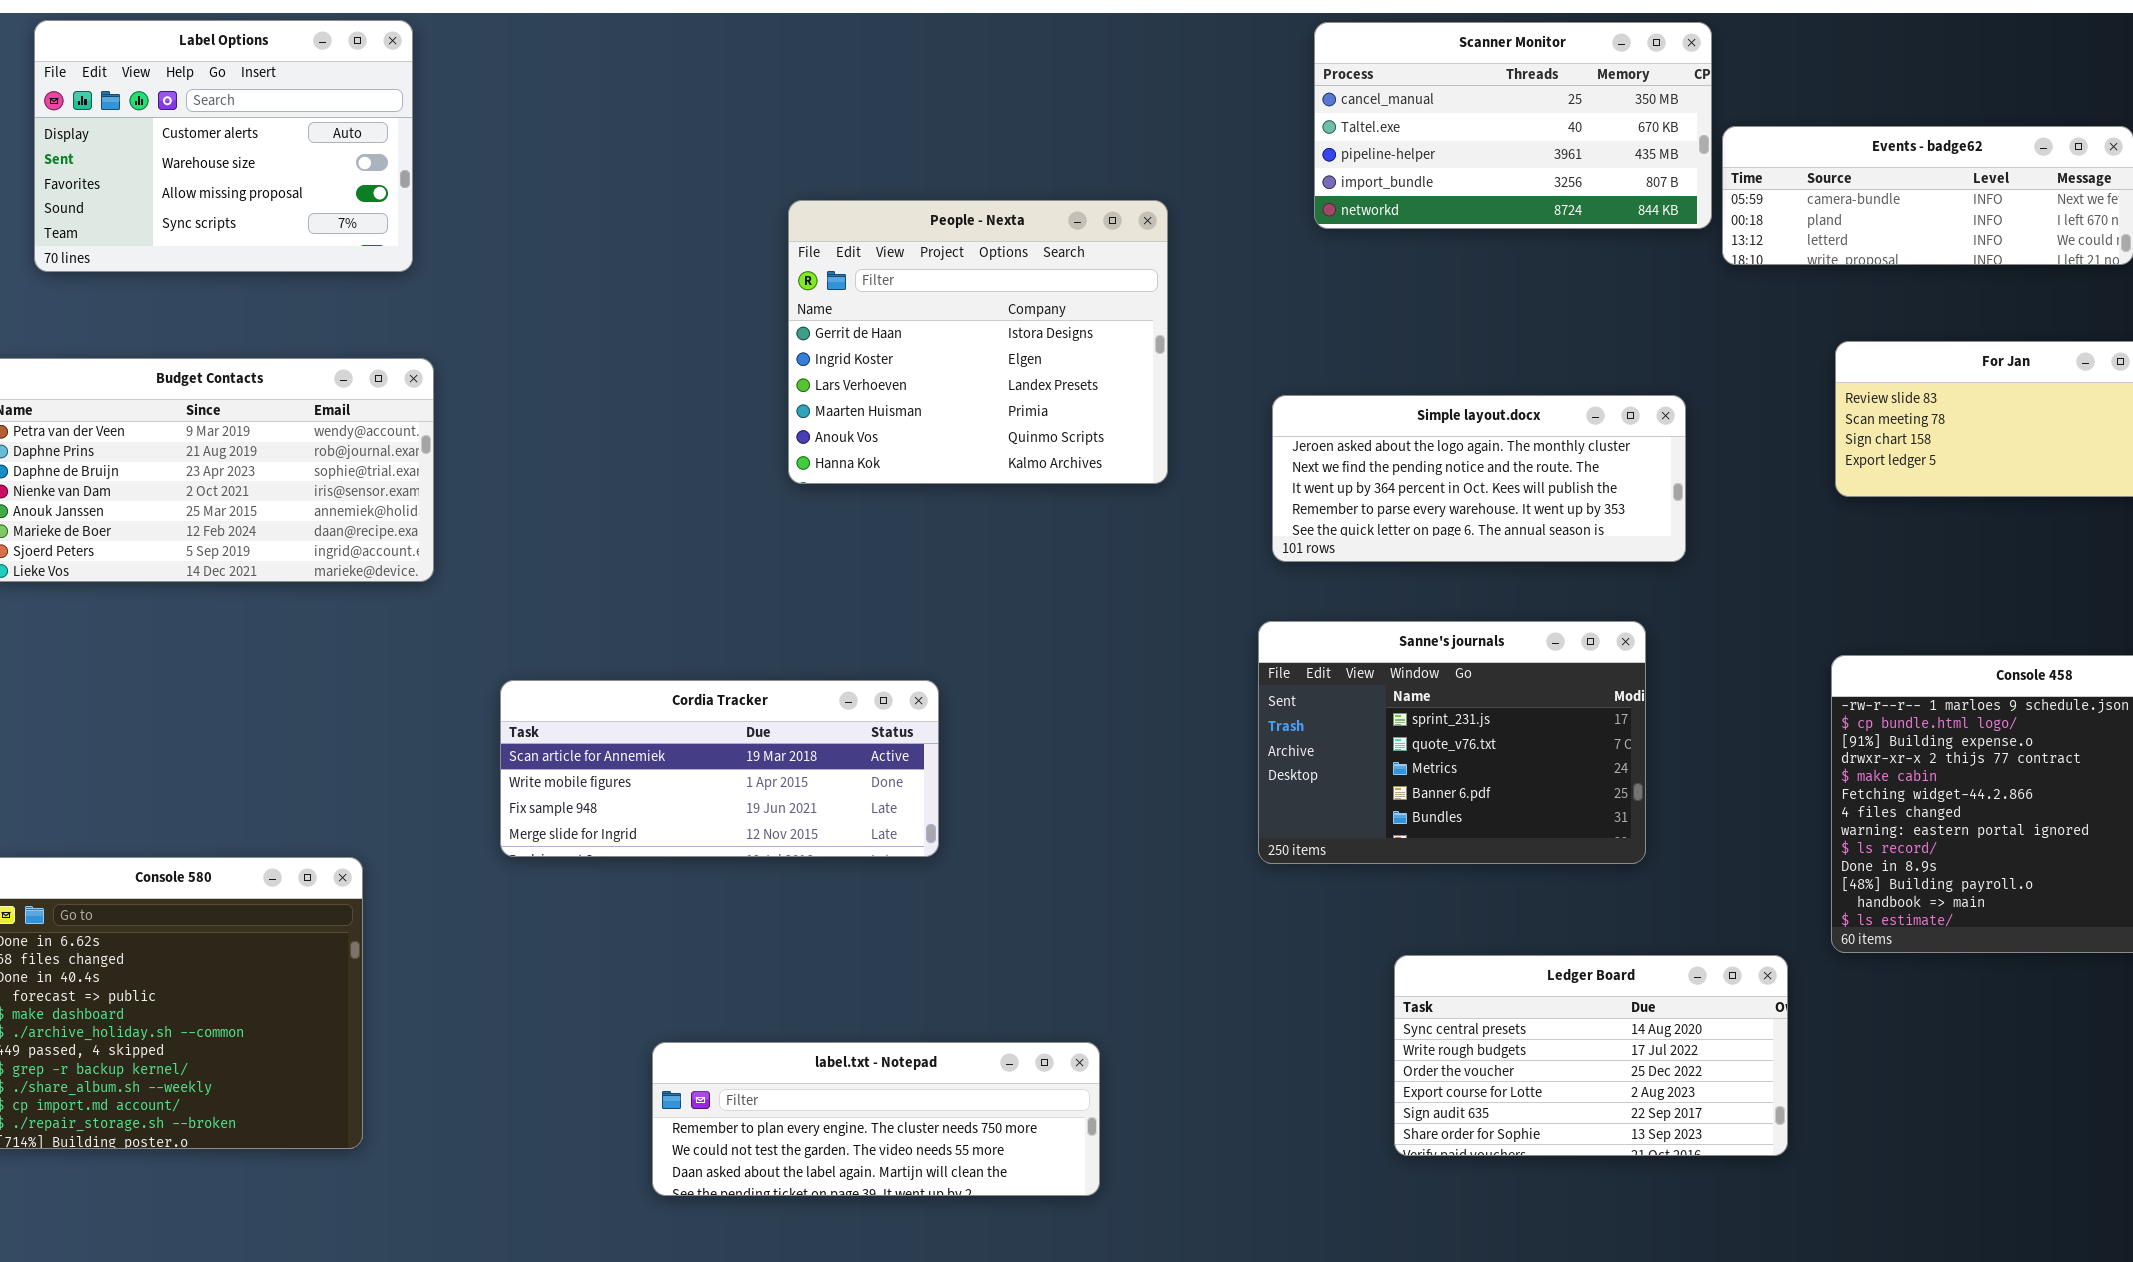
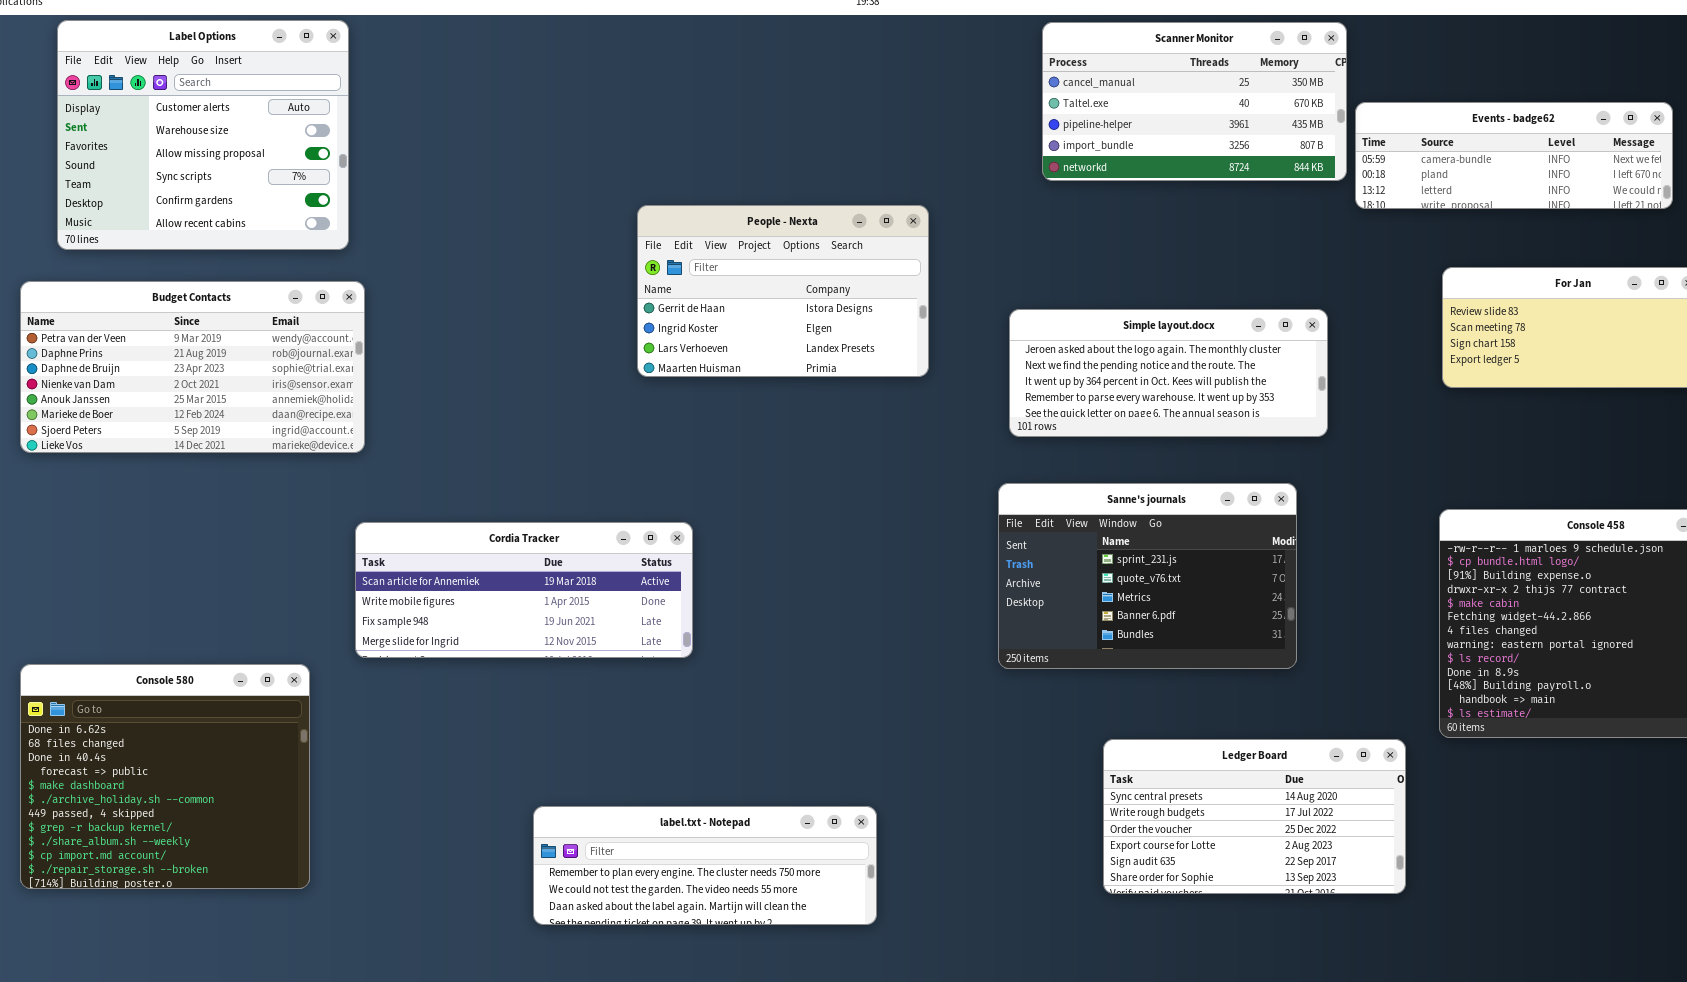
Label Options: [34,20,413,272] -> [57,20,349,250], resized
People - Nexta: [788,200,1168,484] -> [637,205,929,377], resized
Cordia Tracker: [500,680,939,857] -> [355,522,693,658], moved

